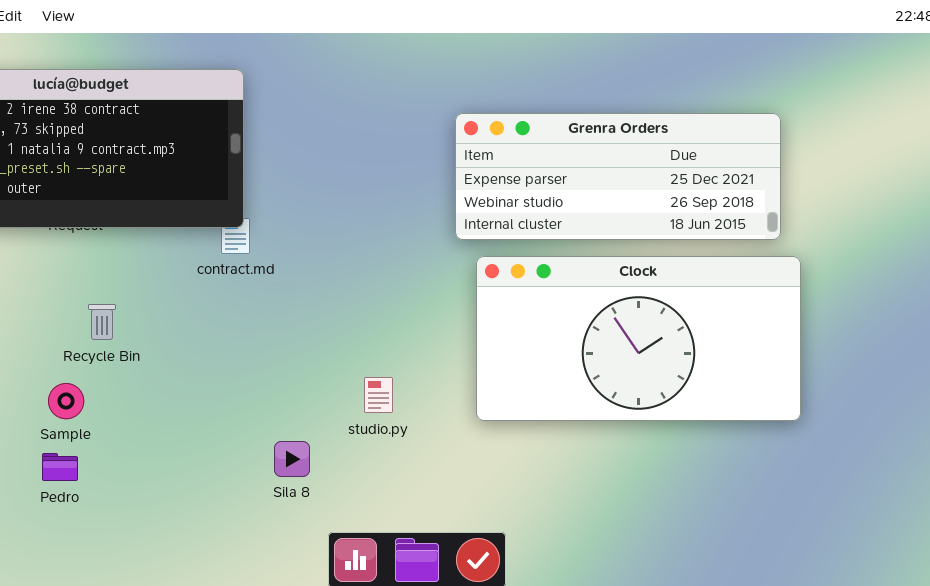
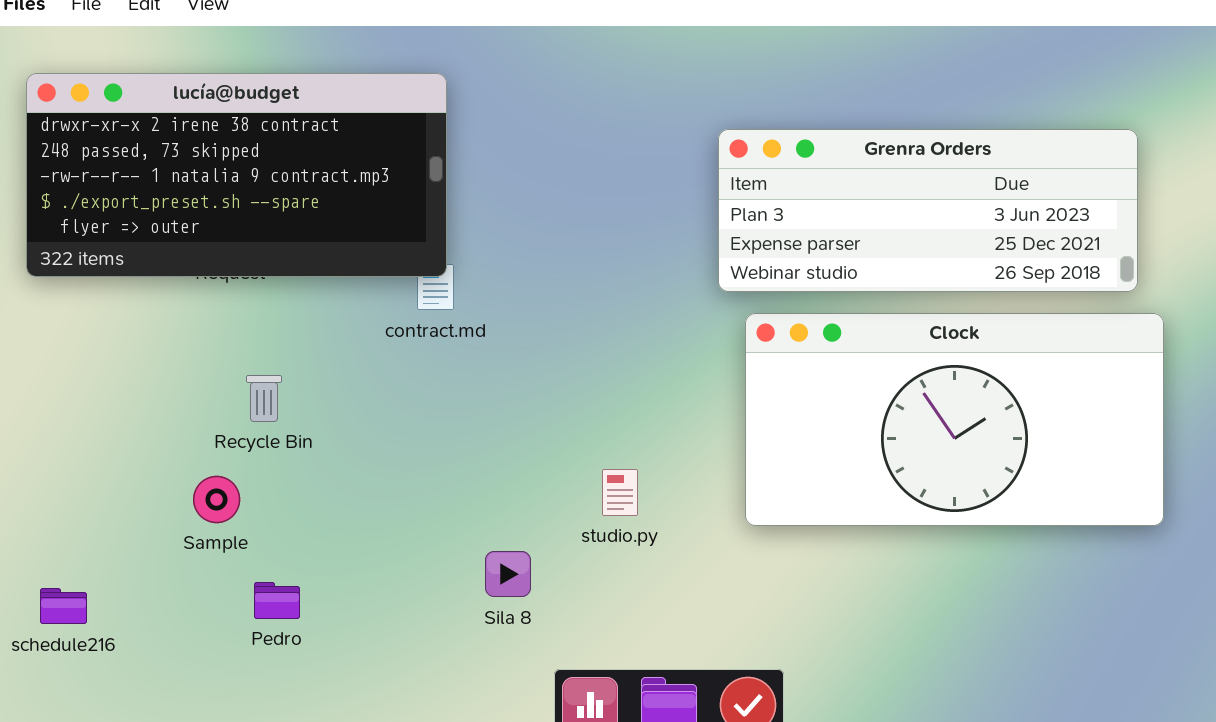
Grenra Orders: [455,113,781,240] -> [718,129,1138,292], scrolled up 1 row
Pedro: [42,453,78,481] -> [254,582,300,619], moved

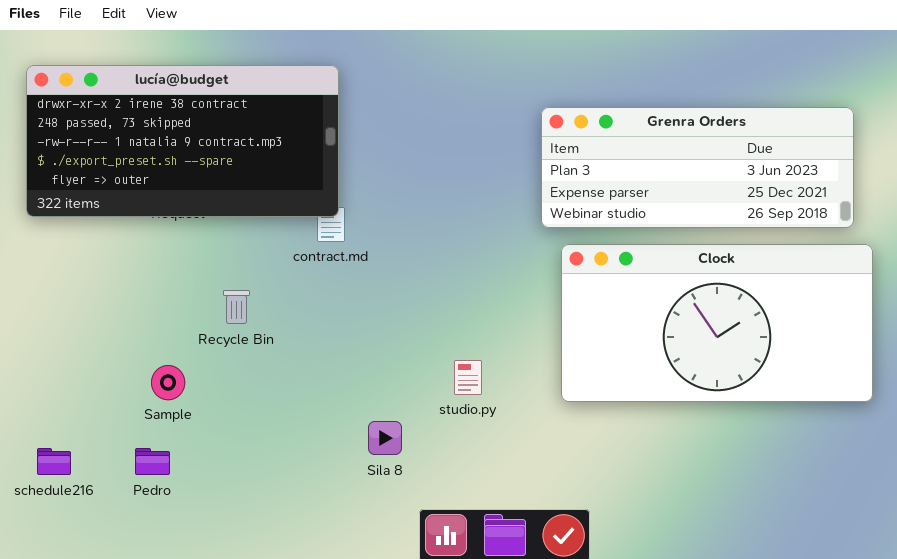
Recycle Bin: [246,375,282,422] -> [223,290,250,324], moved
Pedro: [254,582,300,619] -> [135,448,170,475], moved

